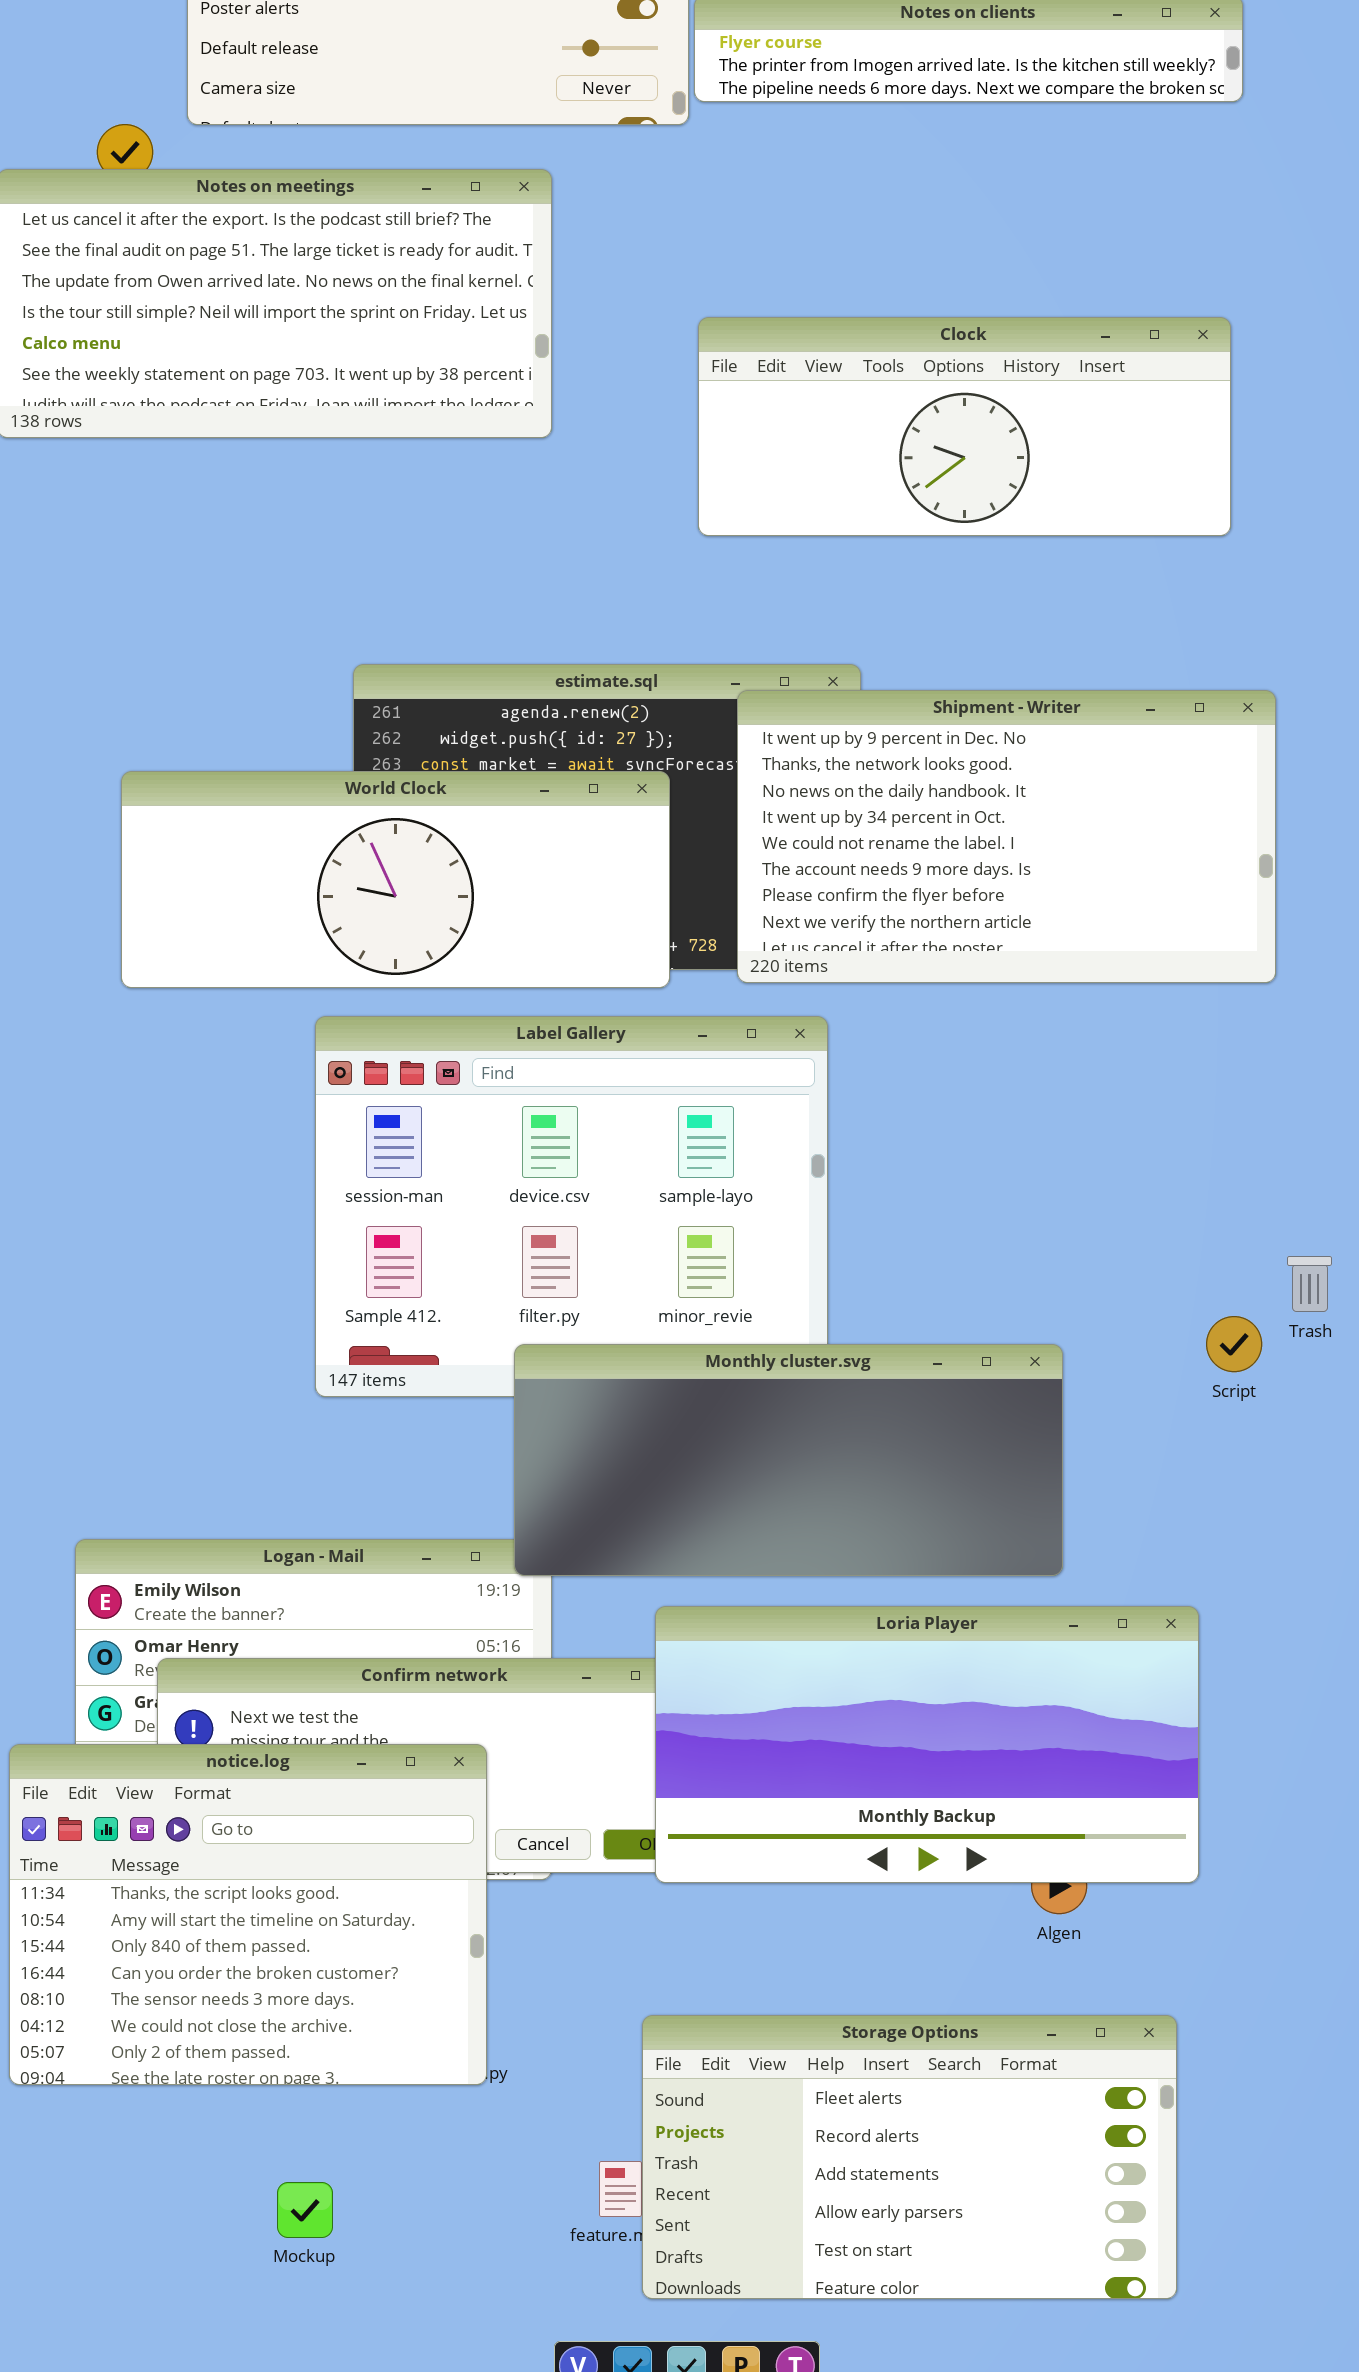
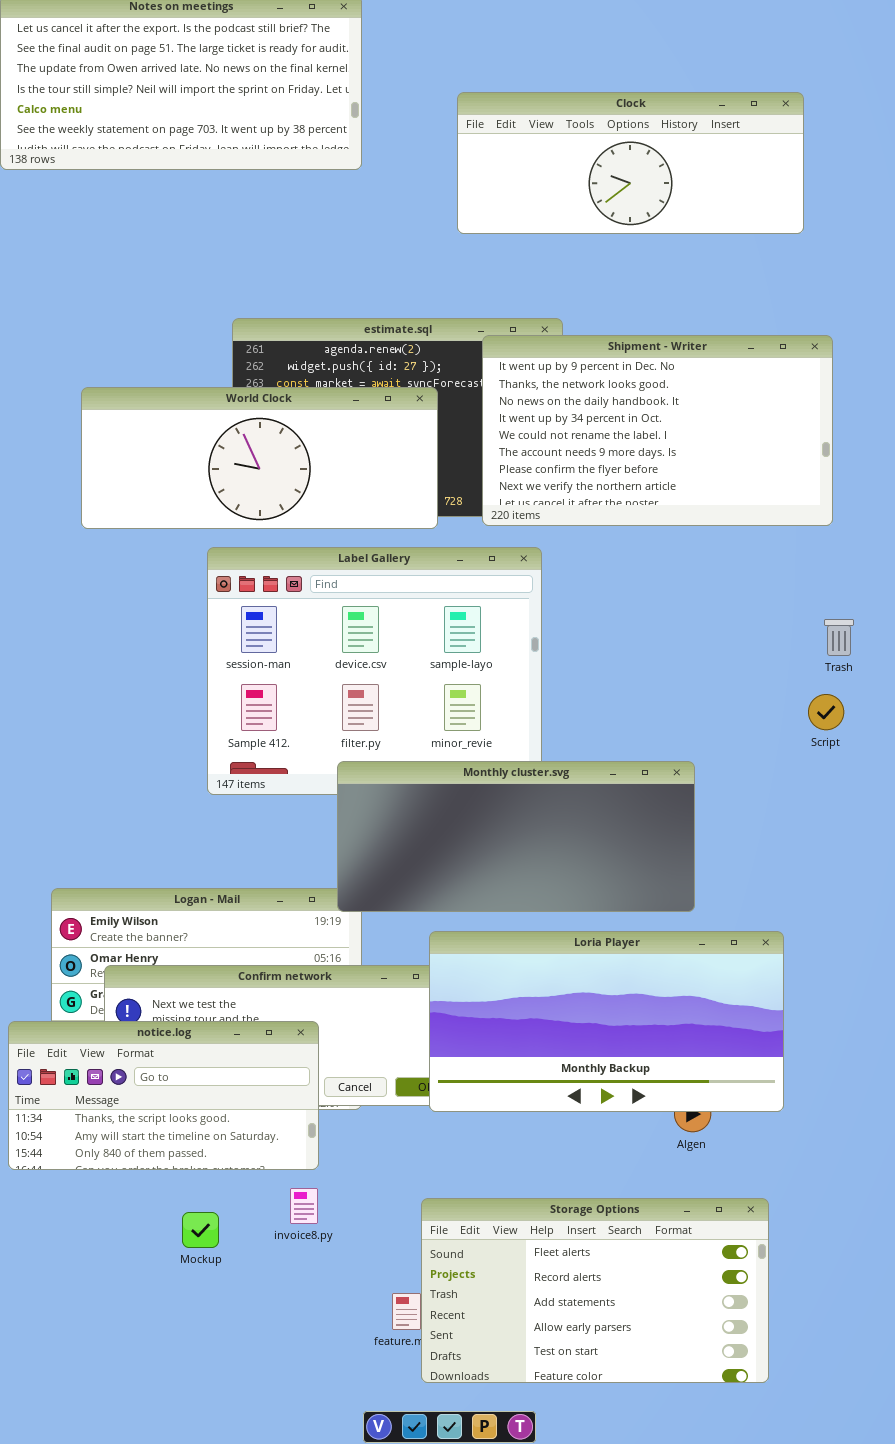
Trash: [1287,1256,1332,1312] -> [824,619,854,656], moved
Script: [1206,1316,1262,1372] -> [808,694,844,730], moved
notice.log: [9,1744,487,2085] -> [8,1021,319,1170], resized
Mockup: [277,2182,333,2238] -> [182,1212,219,1248], moved

